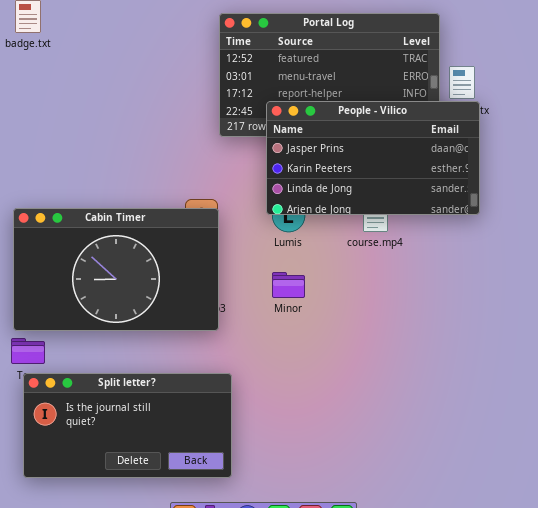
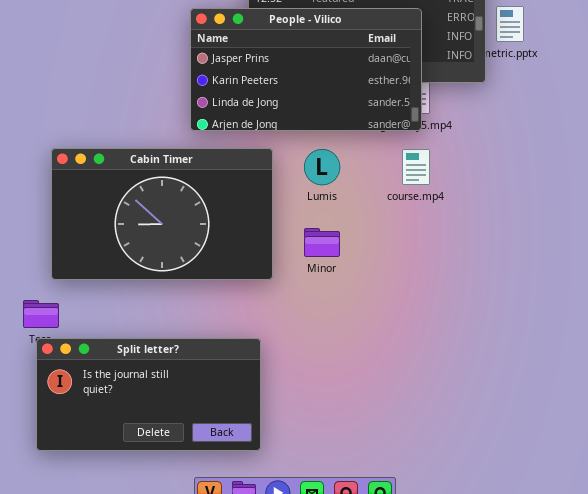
People - Vilico: [266,101,480,215] -> [190,8,422,131], moved
Cabin Timer: [13,208,219,331] -> [51,148,273,280], moved

